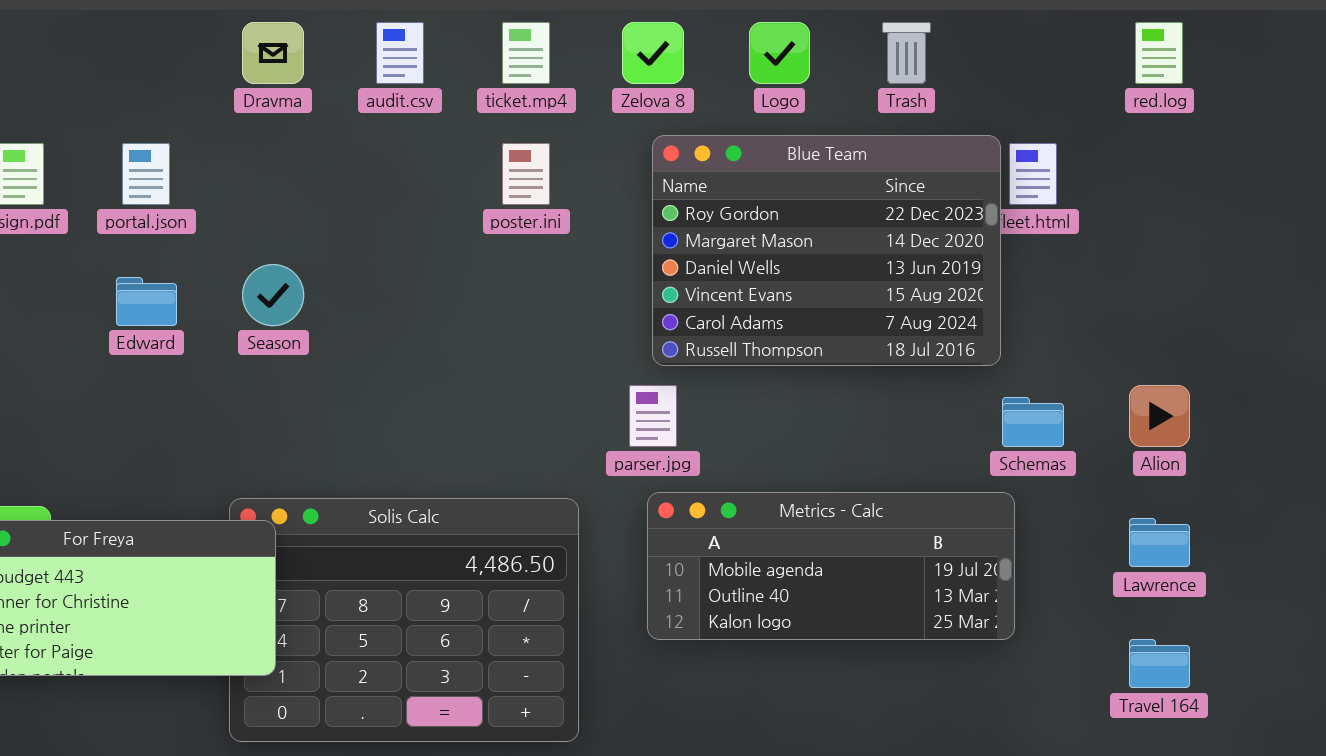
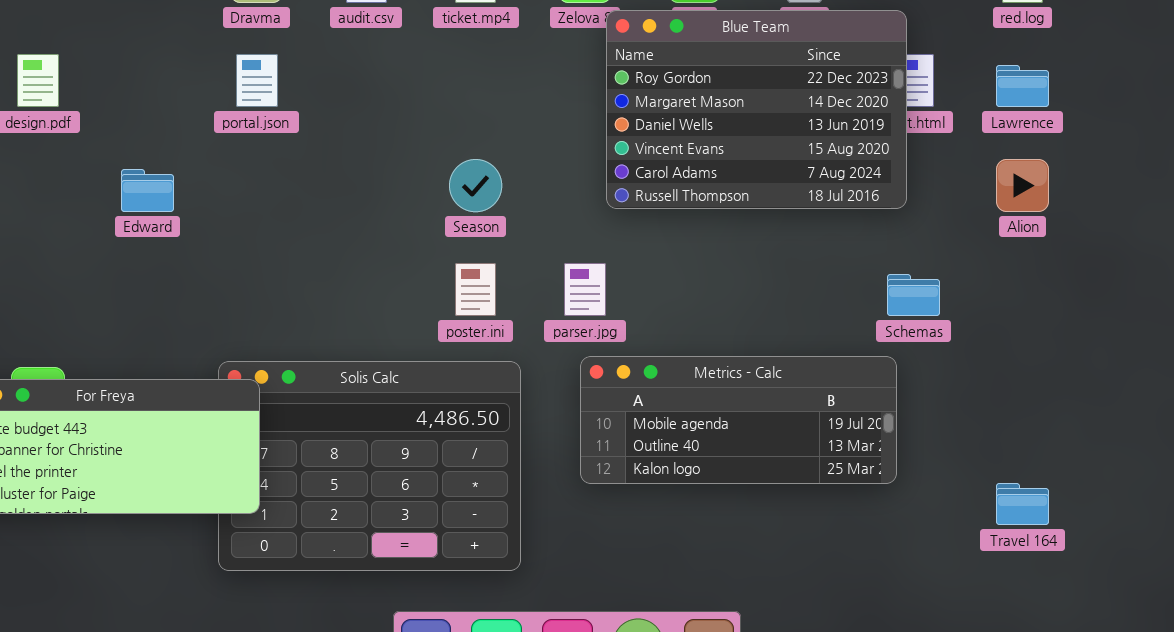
Blue Team: [652,135,1001,366] -> [606,10,907,209], moved
portal.json: [122,143,170,205] -> [236,54,278,107], moved
poster.ini: [502,143,550,205] -> [455,263,496,316], moved
Season: [242,264,304,326] -> [449,159,502,212], moved
Alion: [1129,385,1190,447] -> [996,159,1049,212], moved
Lawrence: [1129,518,1190,567] -> [996,65,1049,107], moved

